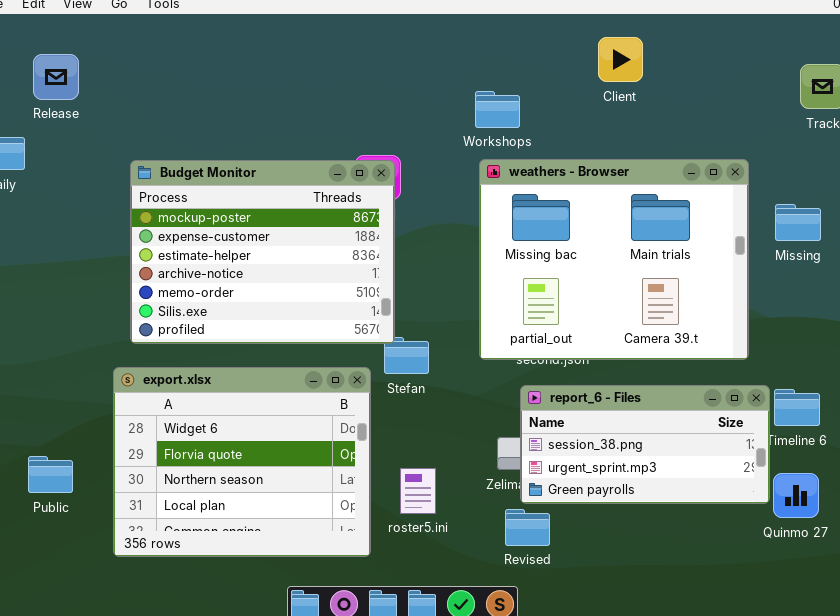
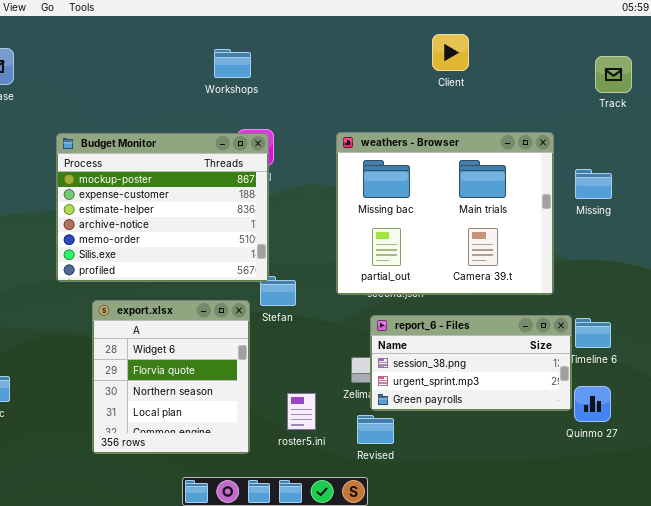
Workshops: [475,91,520,128] -> [214,49,251,78], moved
export.xlsx: [113,367,371,557] -> [92,300,250,454], resized
roster5.ini: [400,468,436,514] -> [287,393,316,430], moved

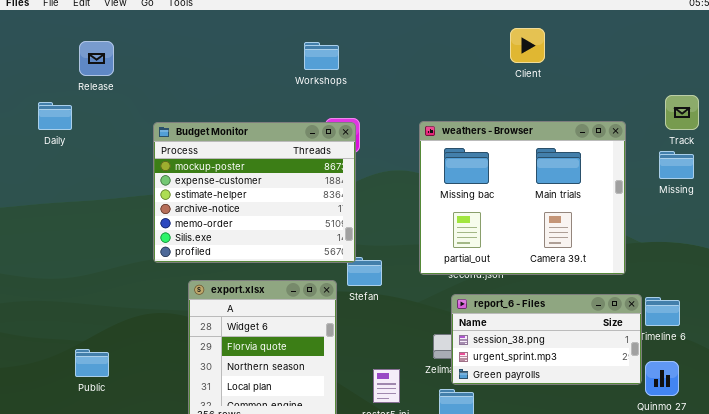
Track: [595,56,632,93] -> [665,95,699,130], moved
Missing: [575,169,612,199] -> [659,151,694,179], moved

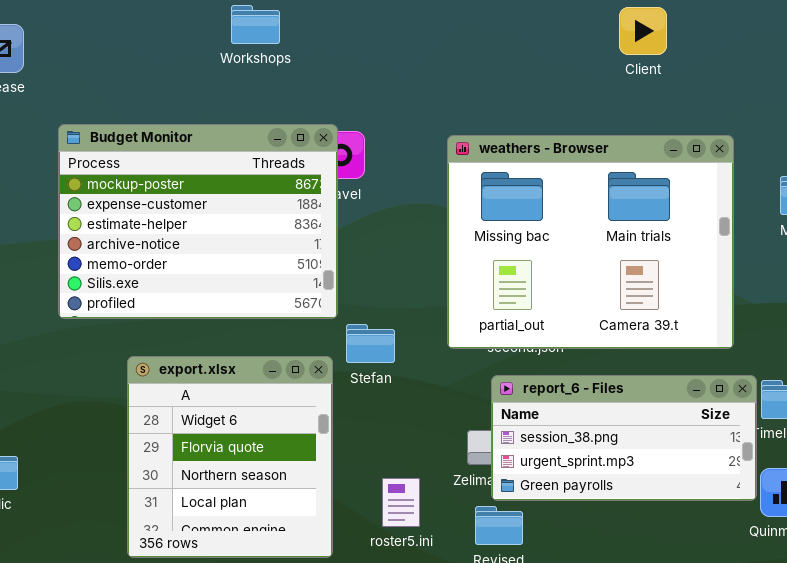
Client: [510,28,545,63] -> [619,7,667,55], moved
Workshops: [304,42,339,70] -> [231,5,280,44], moved
Budget Monitor: [153,122,356,263] -> [58,124,338,319], moved

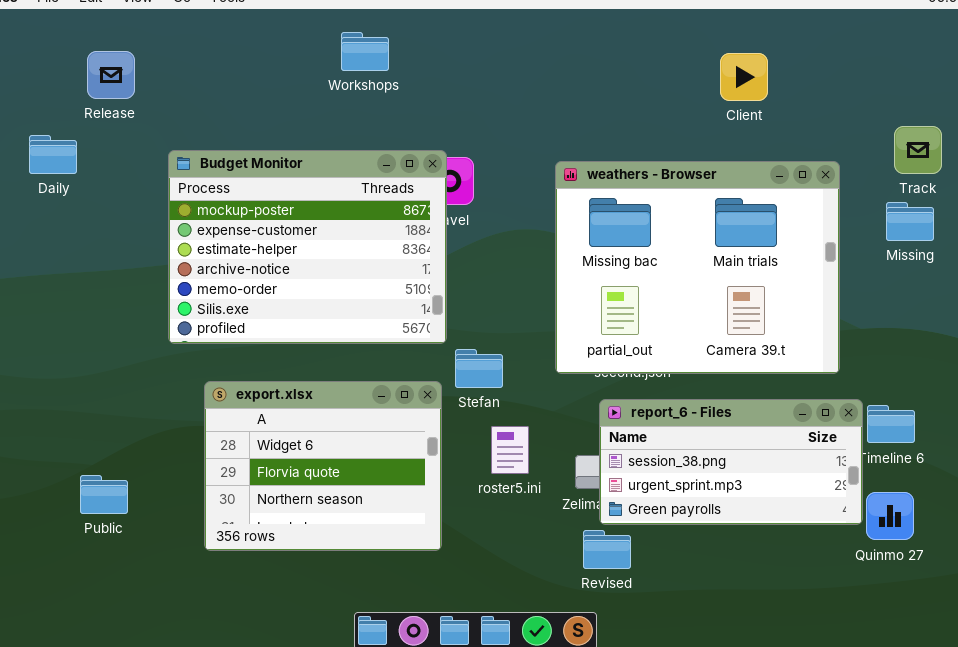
Client: [619,7,667,55] -> [720,53,768,101], moved
export.xlsx: [127,356,333,558] -> [204,381,442,551], resized
roster5.ini: [382,478,420,527] -> [491,426,529,474], moved

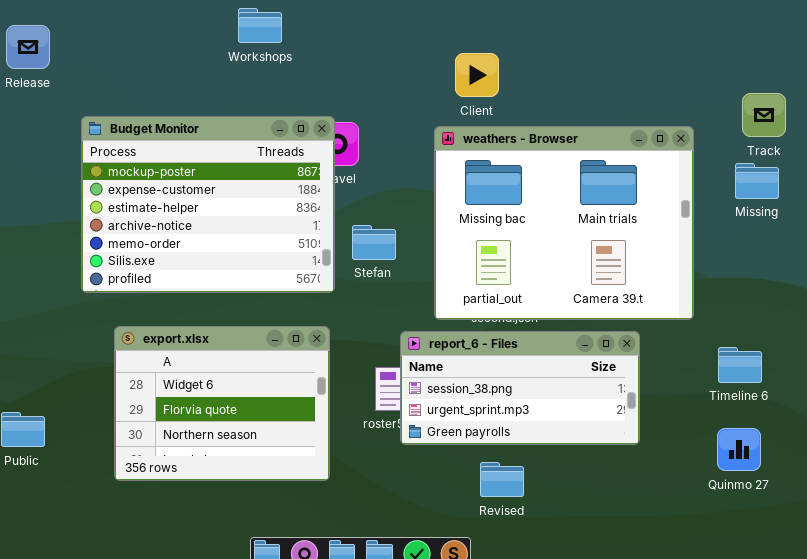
Client: [720,53,768,101] -> [455,53,499,97], moved
Stefan: [455,349,503,388] -> [352,225,396,260], moved
report_6 - Files: [599,399,863,525] -> [400,331,640,445], moved
Revised: [583,530,631,569] -> [480,462,524,497], moved

